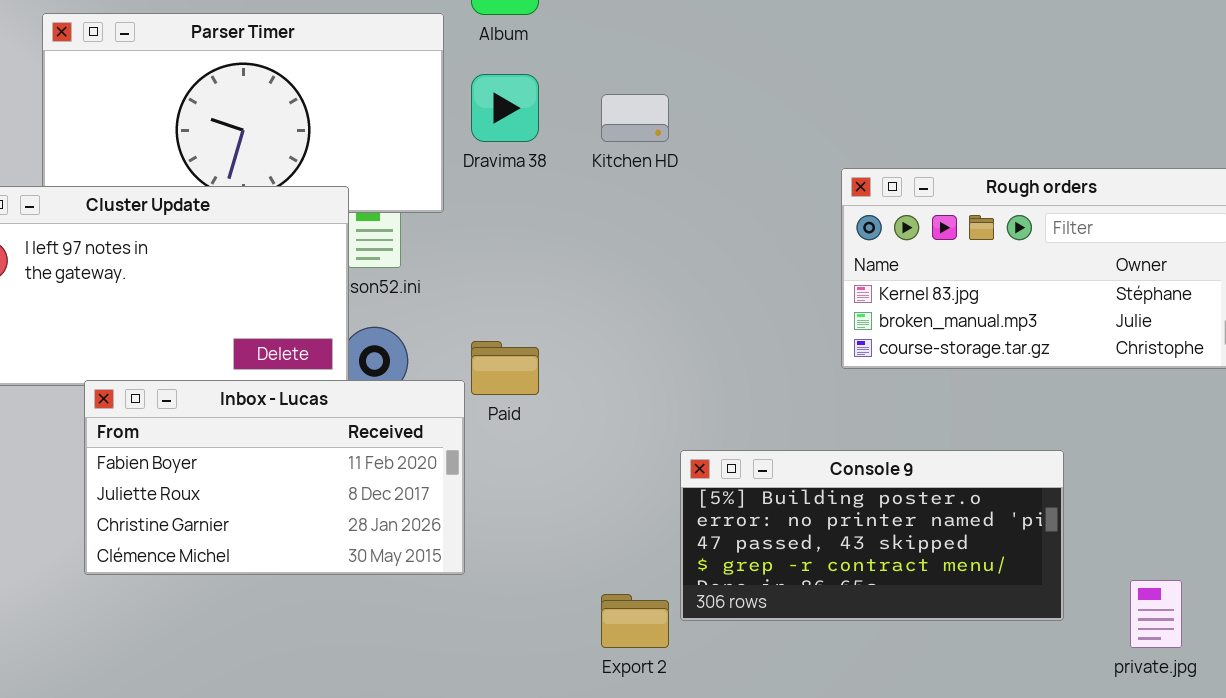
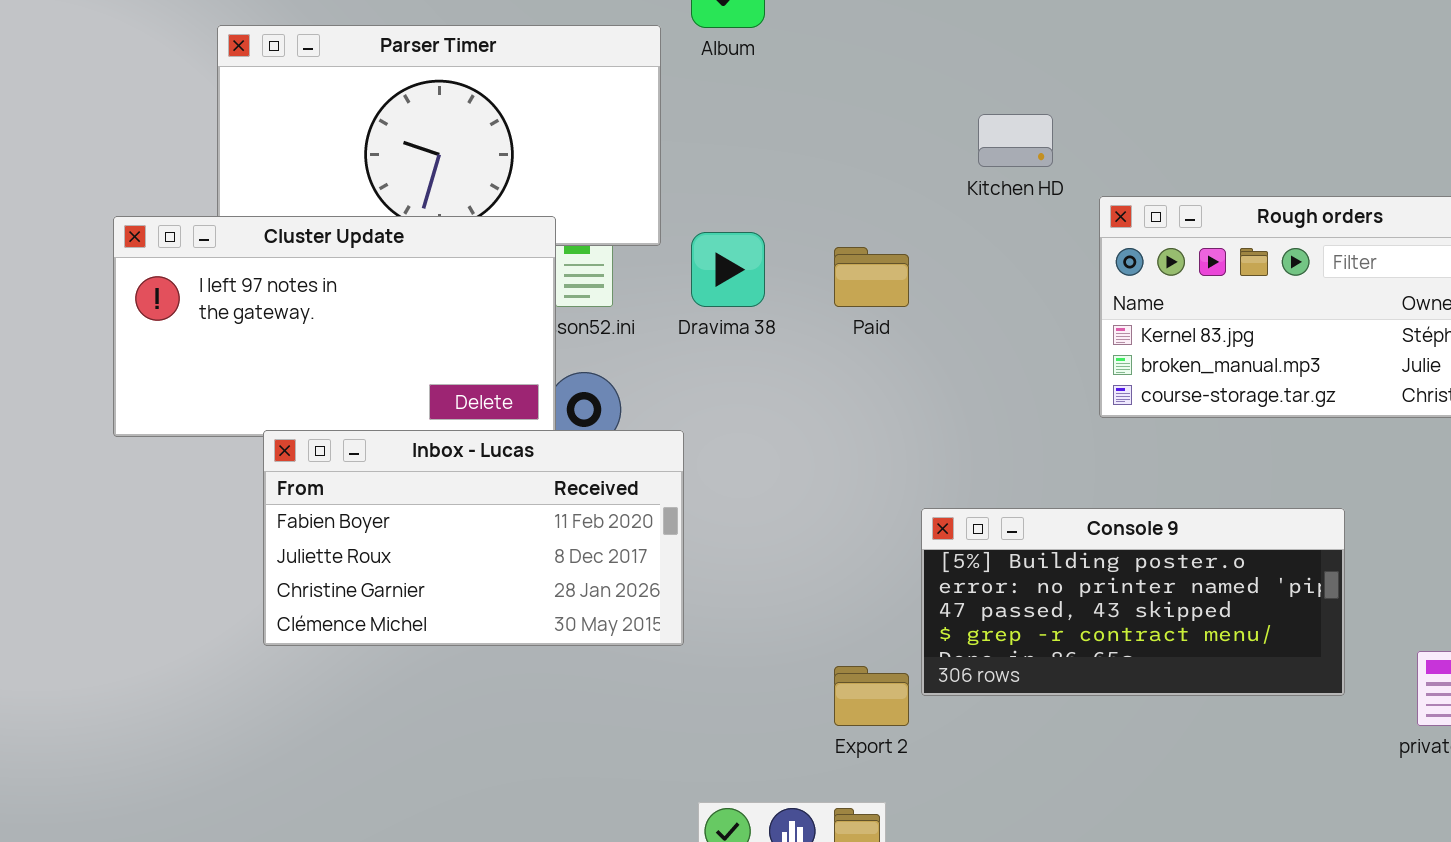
Dravima 38: [471,74,539,142] -> [691,232,765,307], moved
Kitchen HD: [601,94,669,142] -> [978,114,1053,167], moved
Paid: [471,341,539,395] -> [834,247,909,307], moved

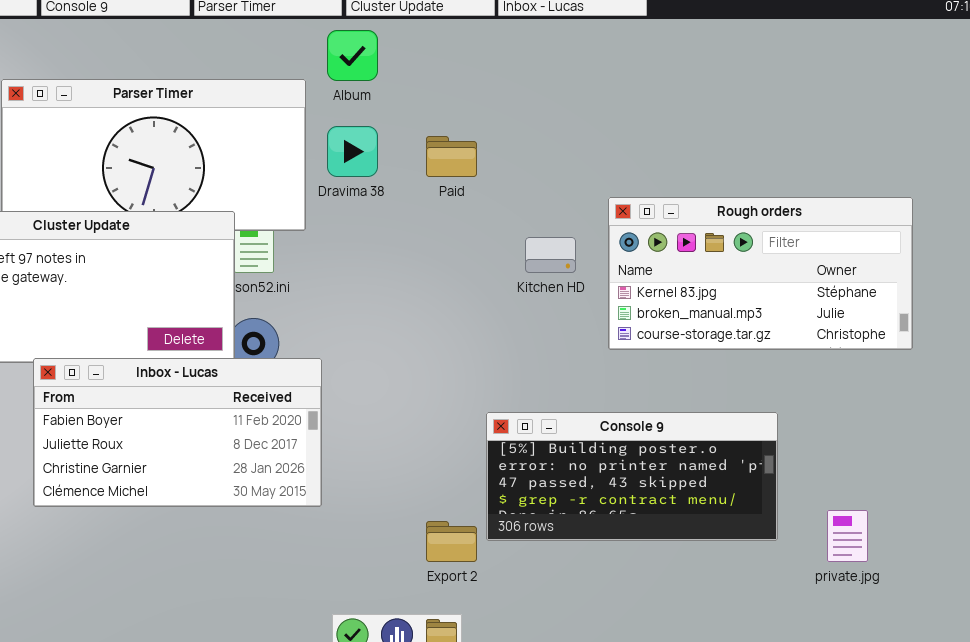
Kitchen HD: [978,114,1053,167] -> [525,237,576,273], moved
Dravima 38: [691,232,765,307] -> [327,126,378,177], moved
Paid: [834,247,909,307] -> [426,136,477,177], moved

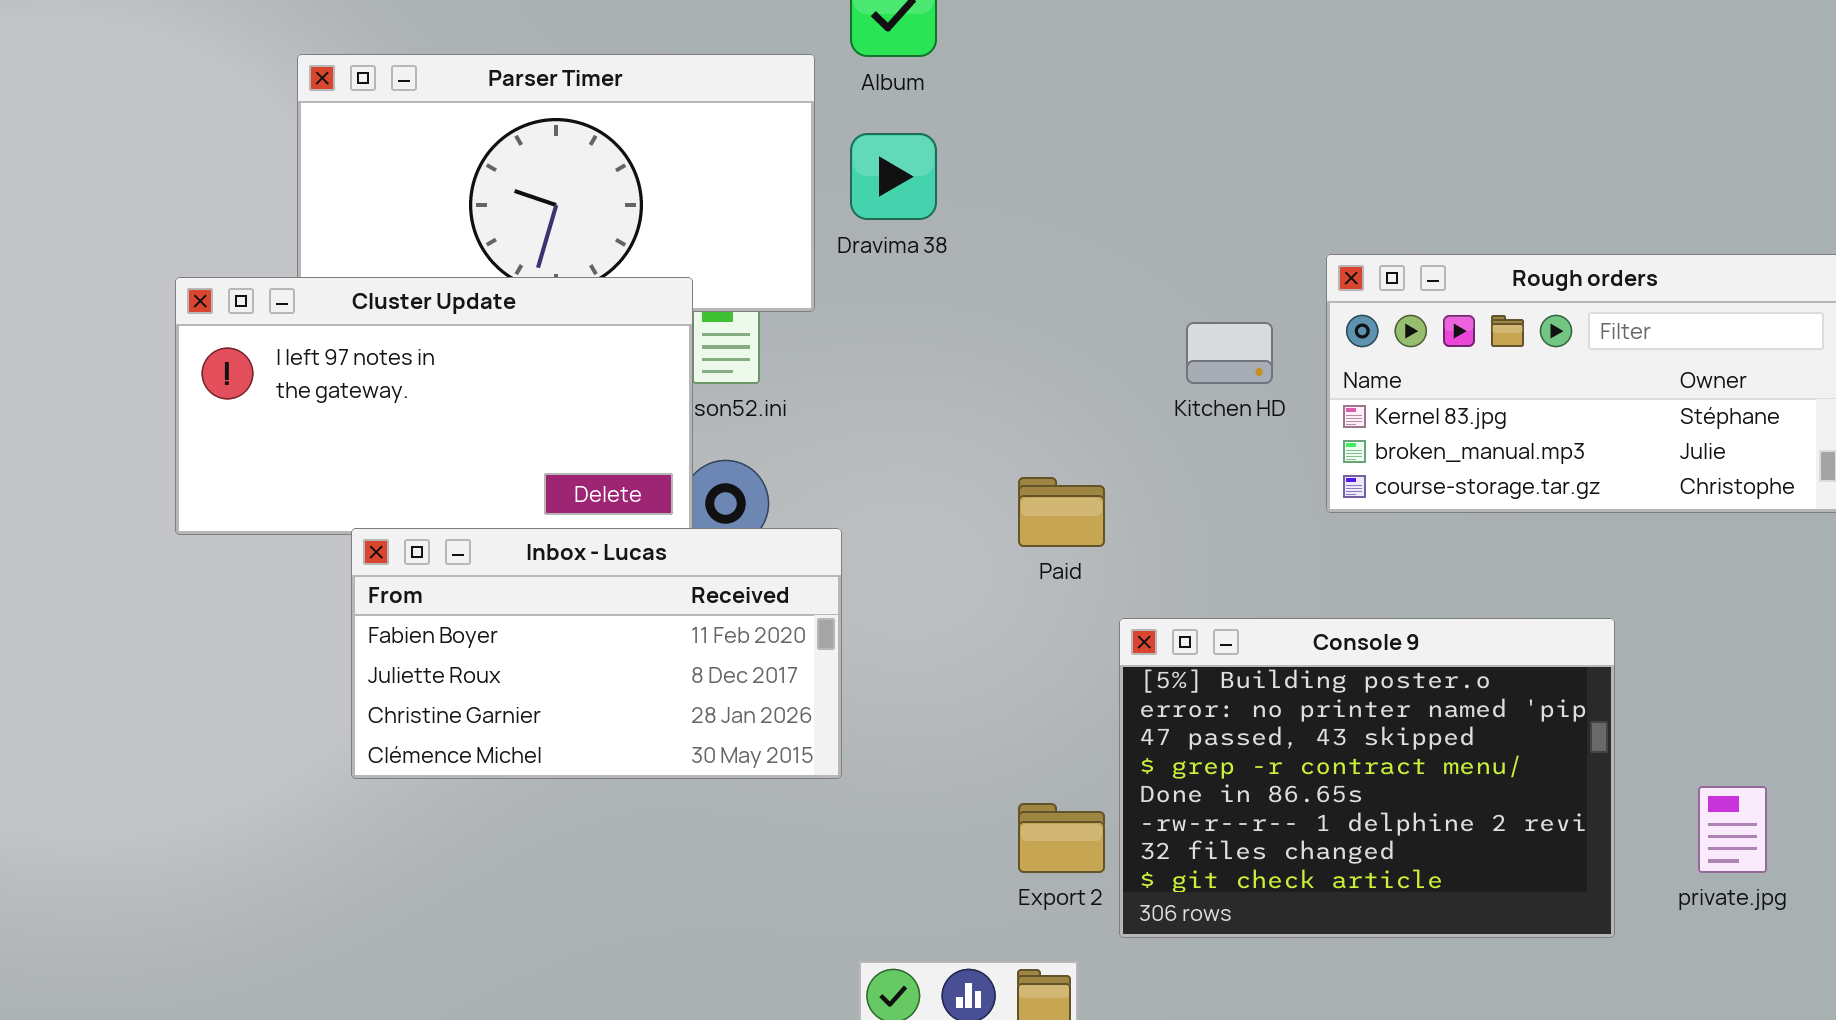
Paid: [426,136,477,177] -> [1018,477,1105,547], moved
Console 9: [486,412,778,541] -> [1119,618,1615,938], resized

